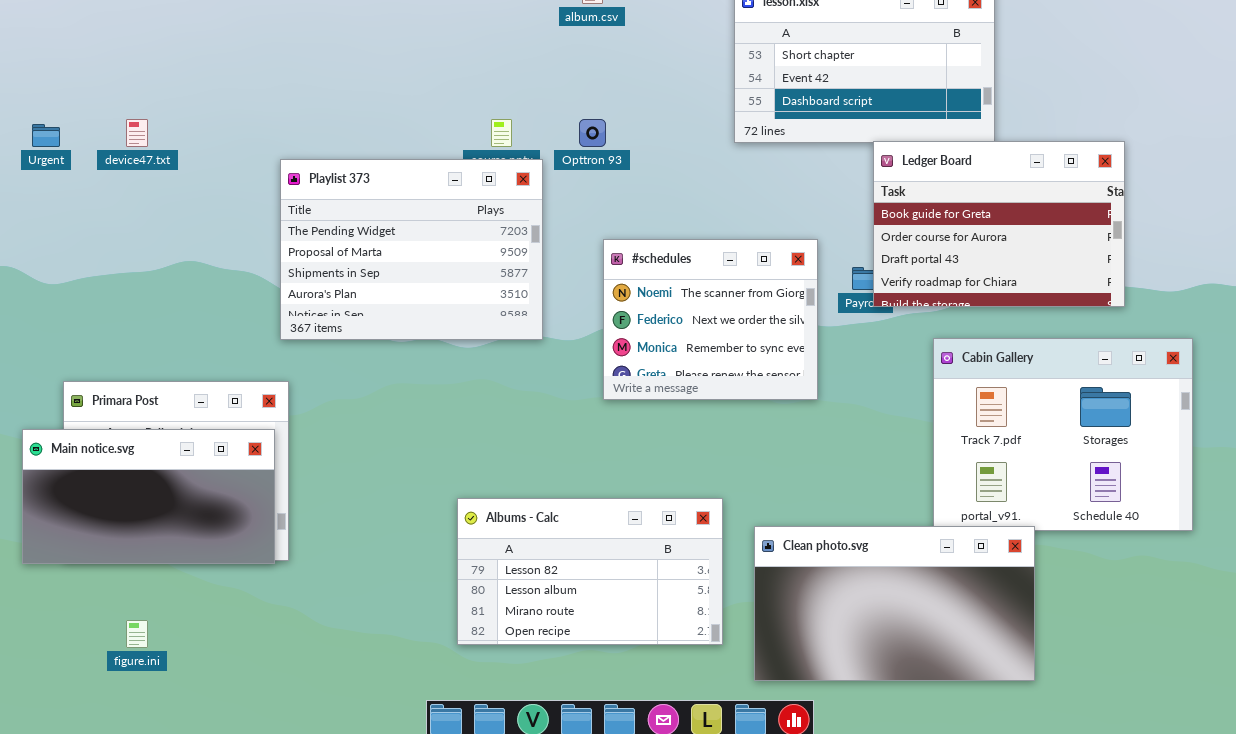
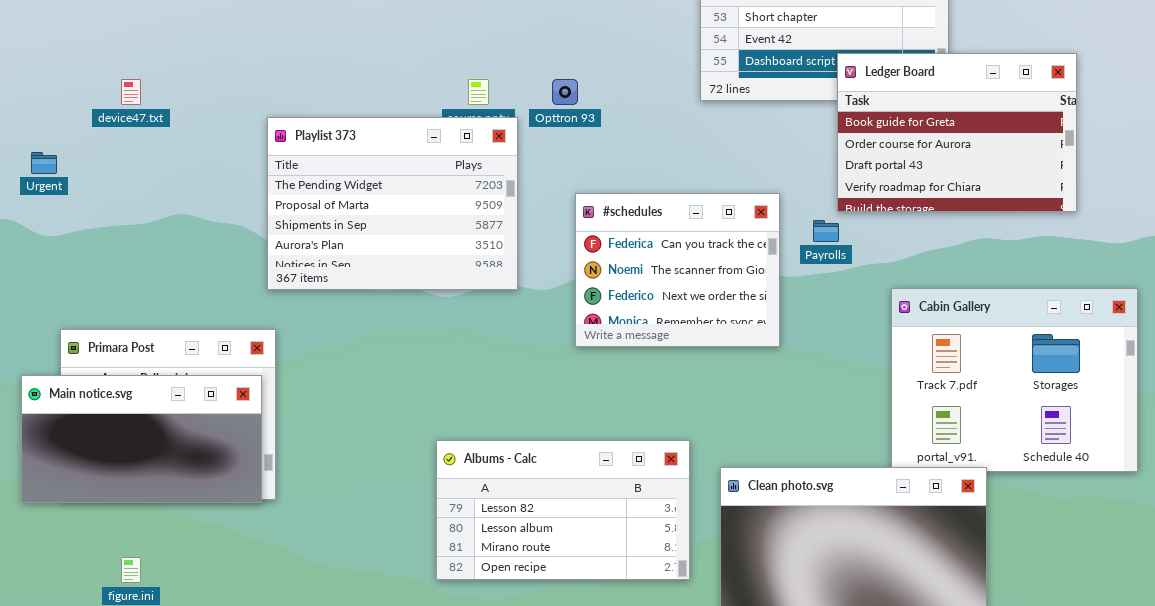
Urgent: [32,124,60,147] -> [31,152,57,174], moved
Ledger Board: [873,141,1125,307] -> [837,53,1077,212], moved
#schedules: [603,239,818,400] -> [575,193,780,347], scrolled up 1 row

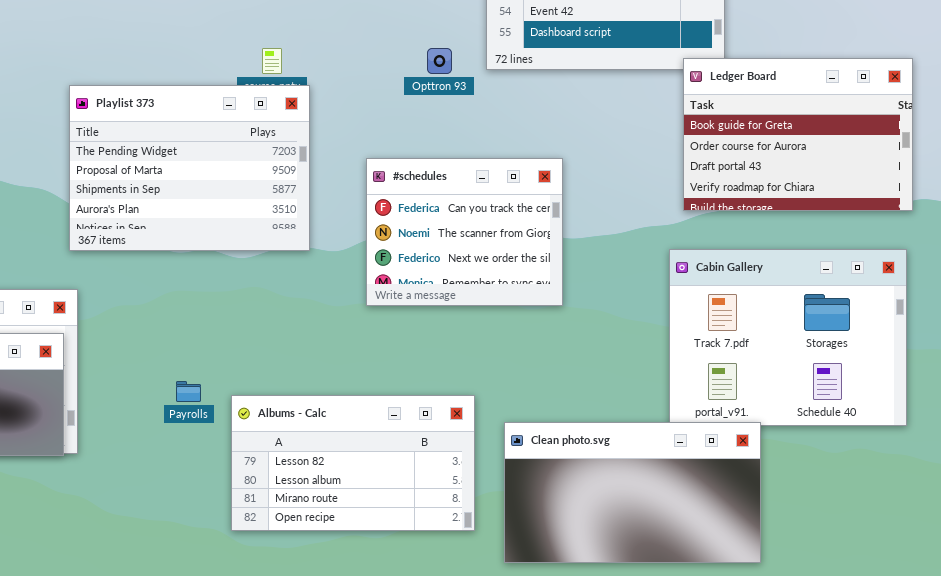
Ledger Board: [837,53,1077,212] -> [683,58,913,211], moved
Opttron 93: [552,79,578,105] -> [427,48,452,74], moved
Payrolls: [813,220,839,242] -> [176,381,201,402], moved

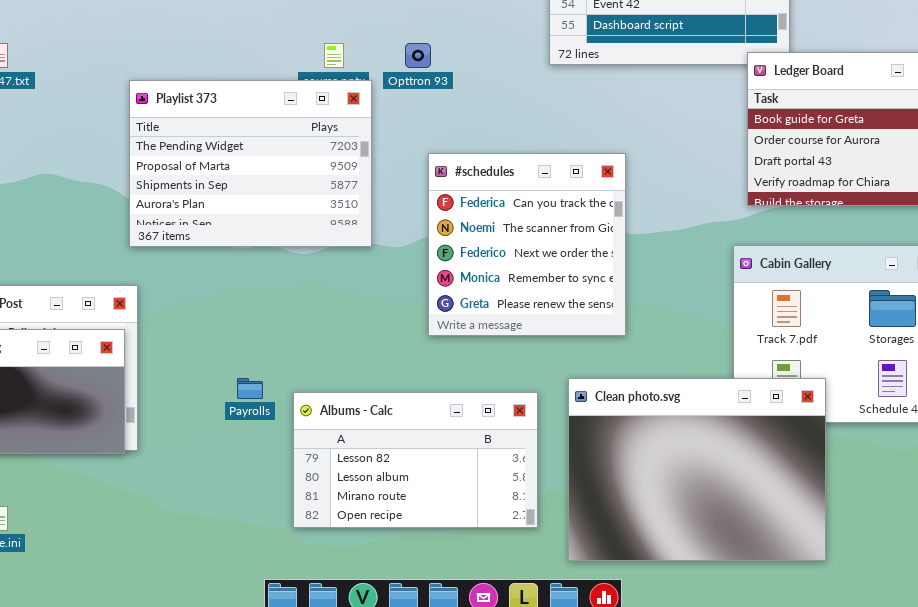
Opttron 93: [427,48,452,74] -> [405,43,431,68], moved
#schedules: [366,158,563,306] -> [428,153,626,336], resized
Clean photo.svg: [504,422,761,563] -> [568,378,826,561], resized

